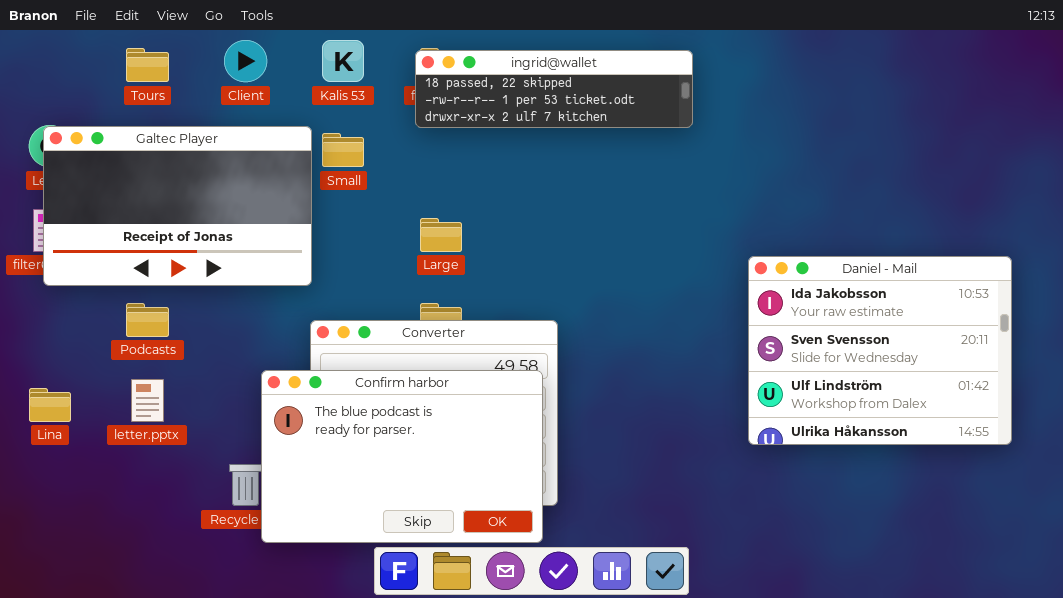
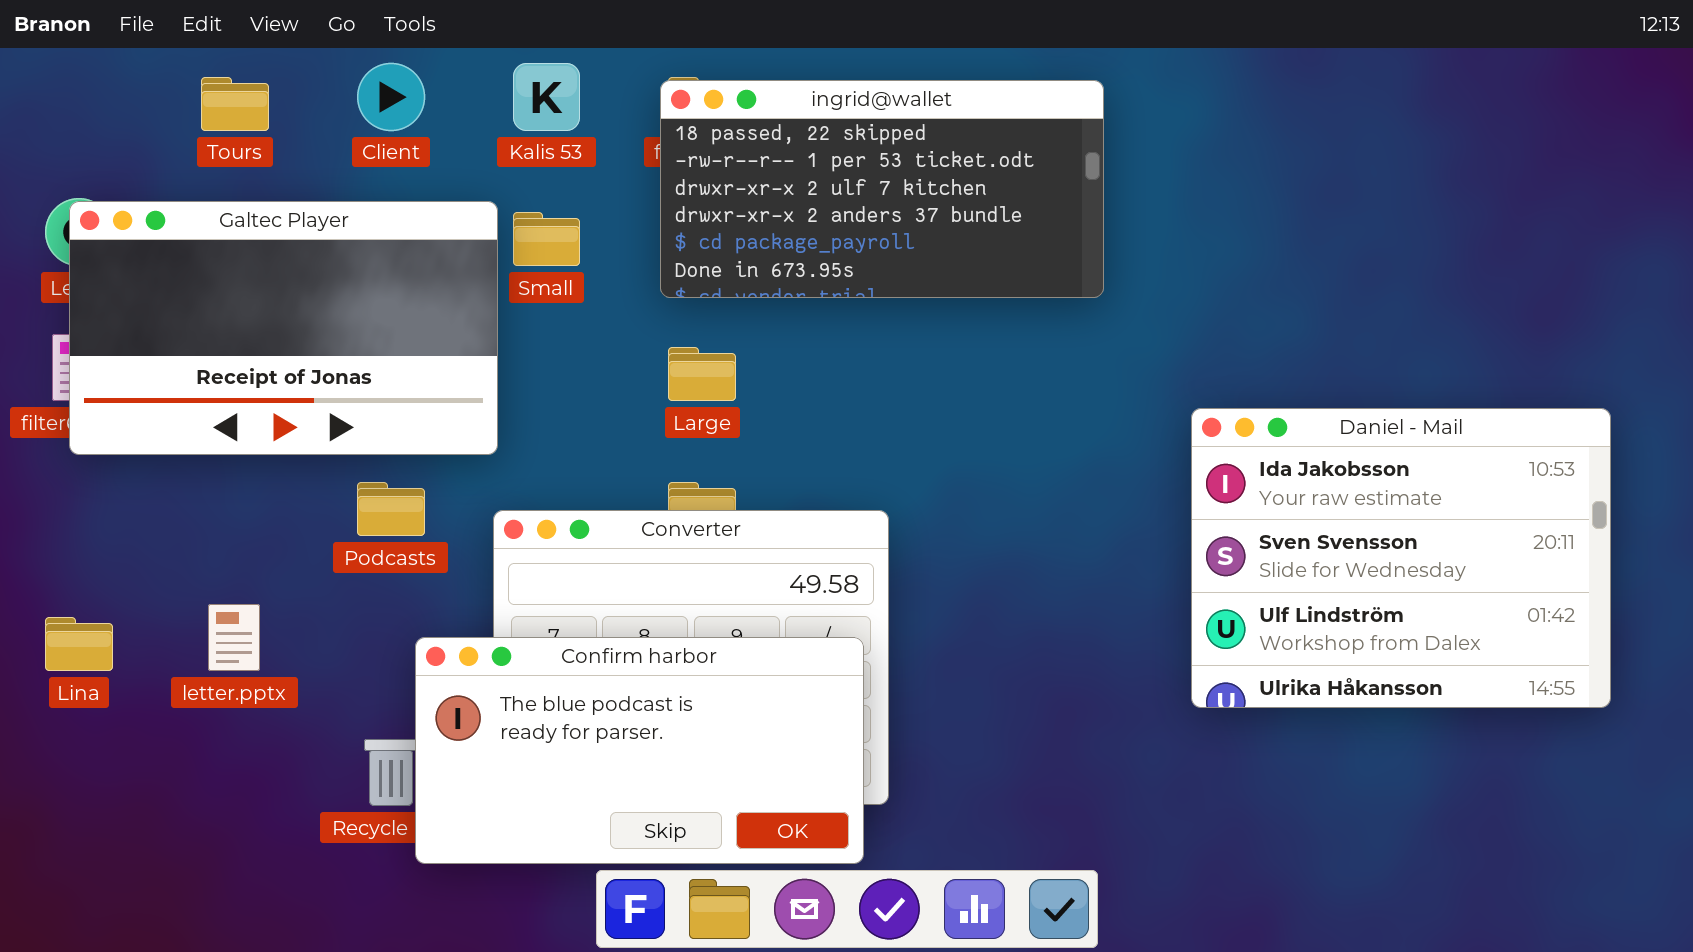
ingrid@wallet: [415,50,693,128] -> [660,80,1104,298], resized
Podcasts: [126,303,169,337] -> [357,482,425,536], moved
Confirm harbor: [261,370,543,543] -> [415,637,864,864], resized

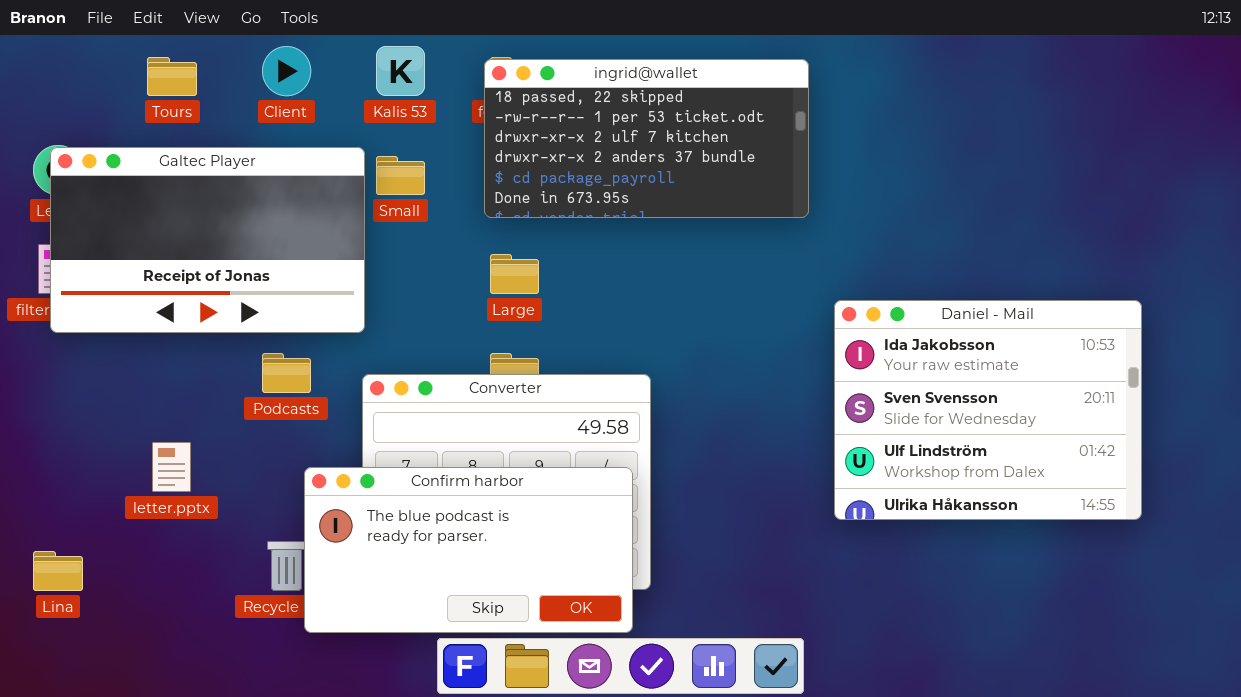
Daniel - Mail: [1191,408,1611,708] -> [834,300,1142,520], moved
Lina: [45,617,113,671] -> [33,551,83,591], moved

